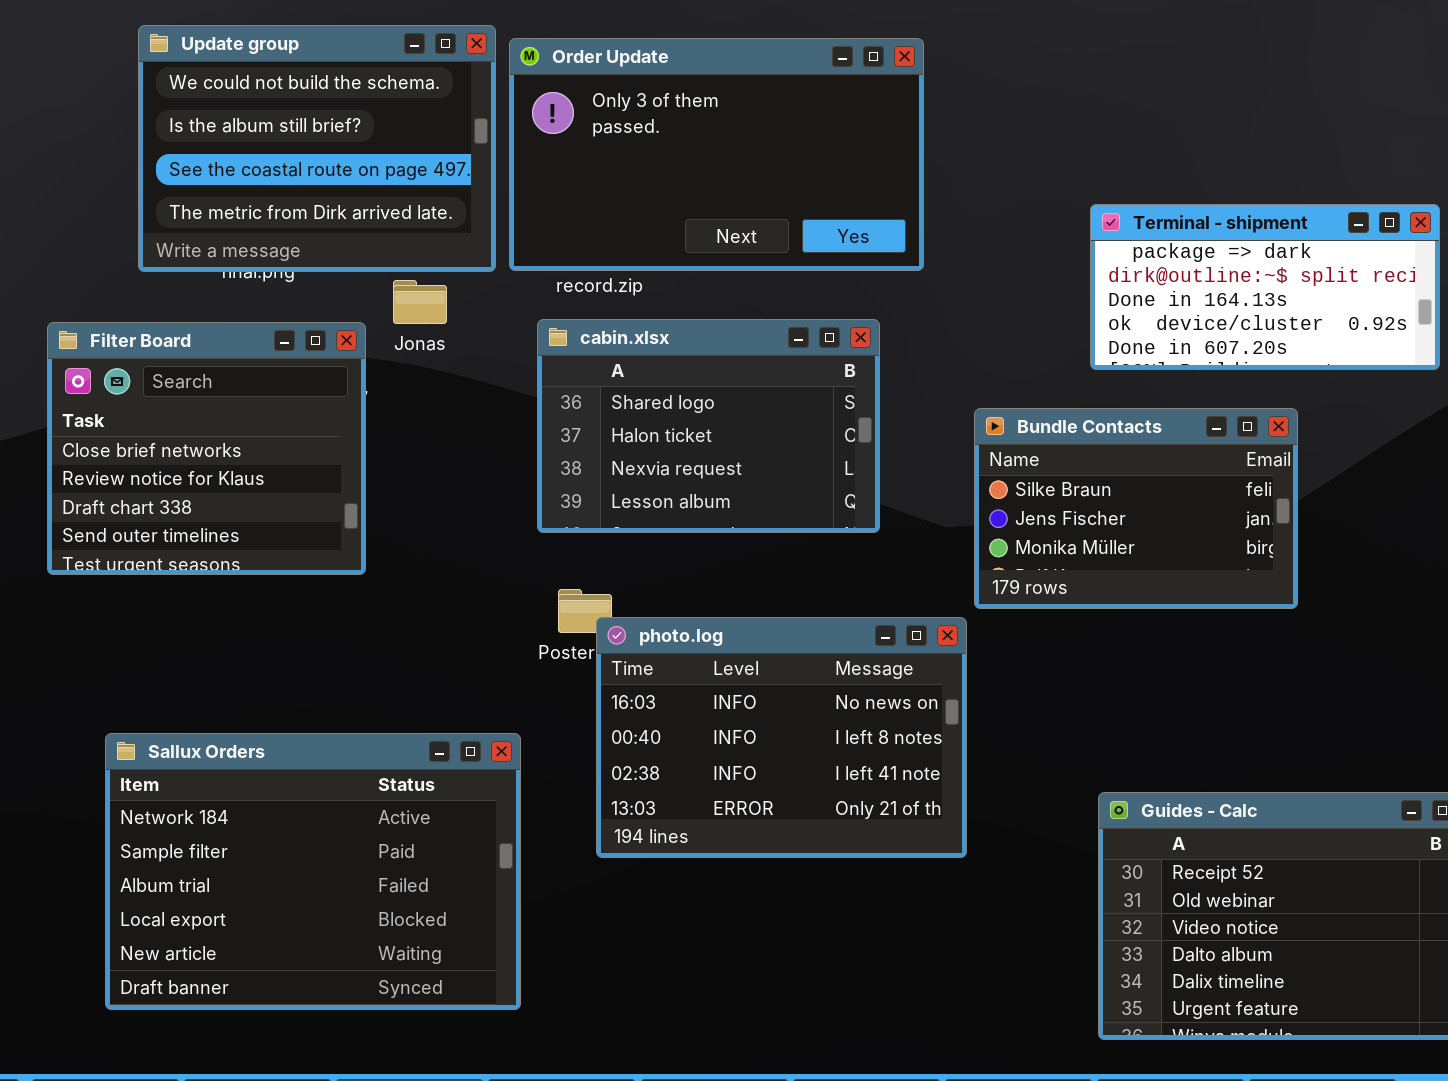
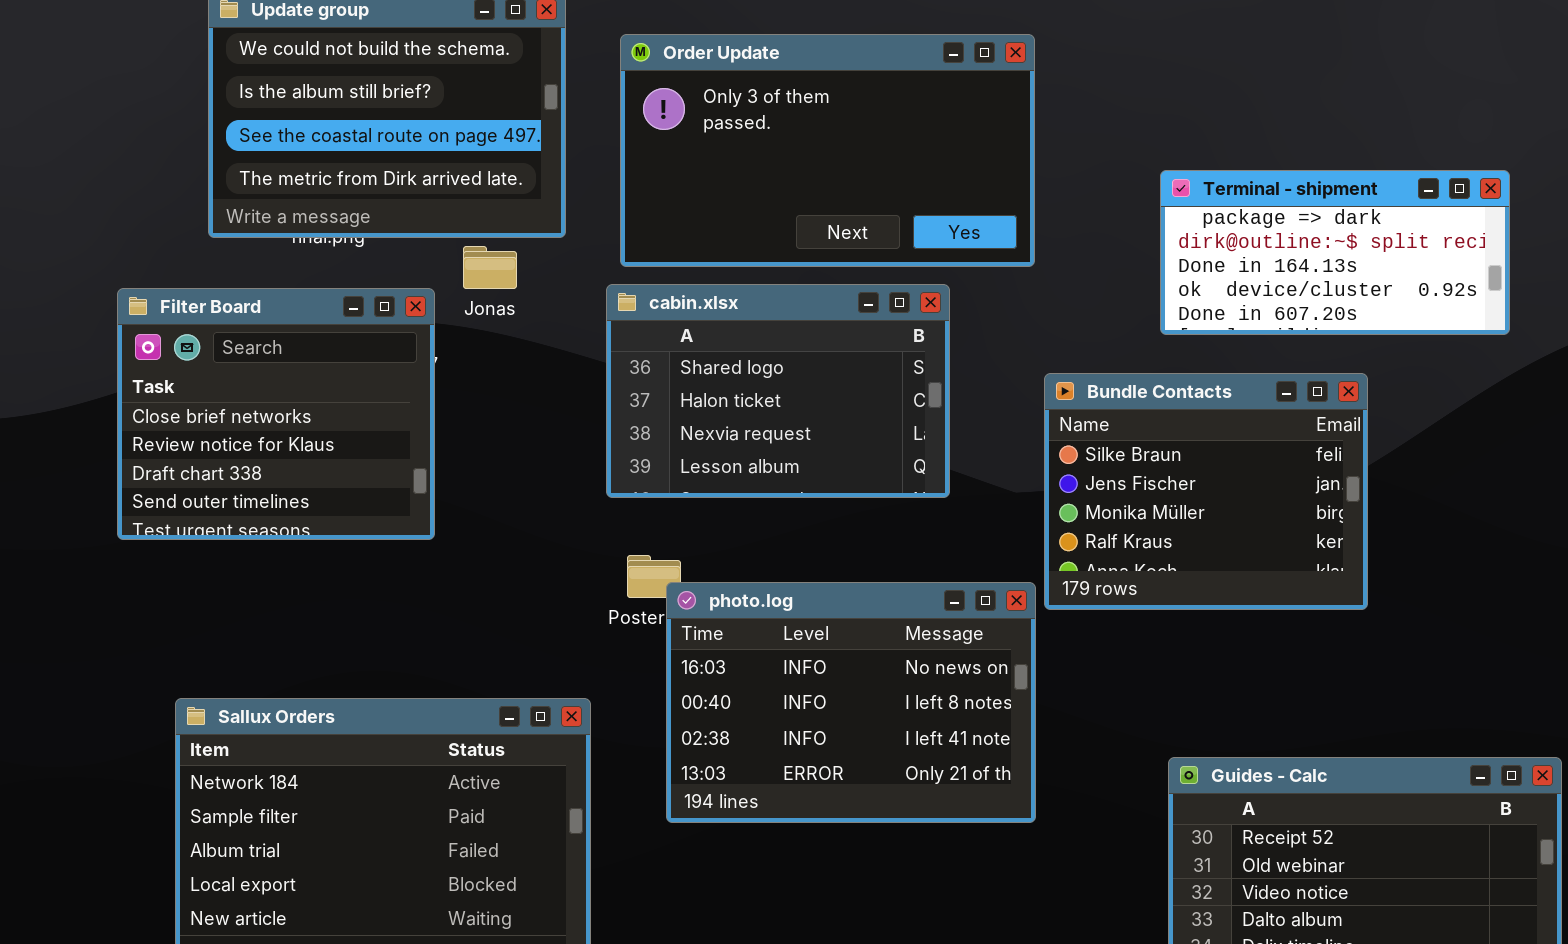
Order Update: [509,38,924,271] -> [620,34,1035,267], moved
Bundle Contacts: [974,408,1298,609] -> [1044,373,1368,610], resized

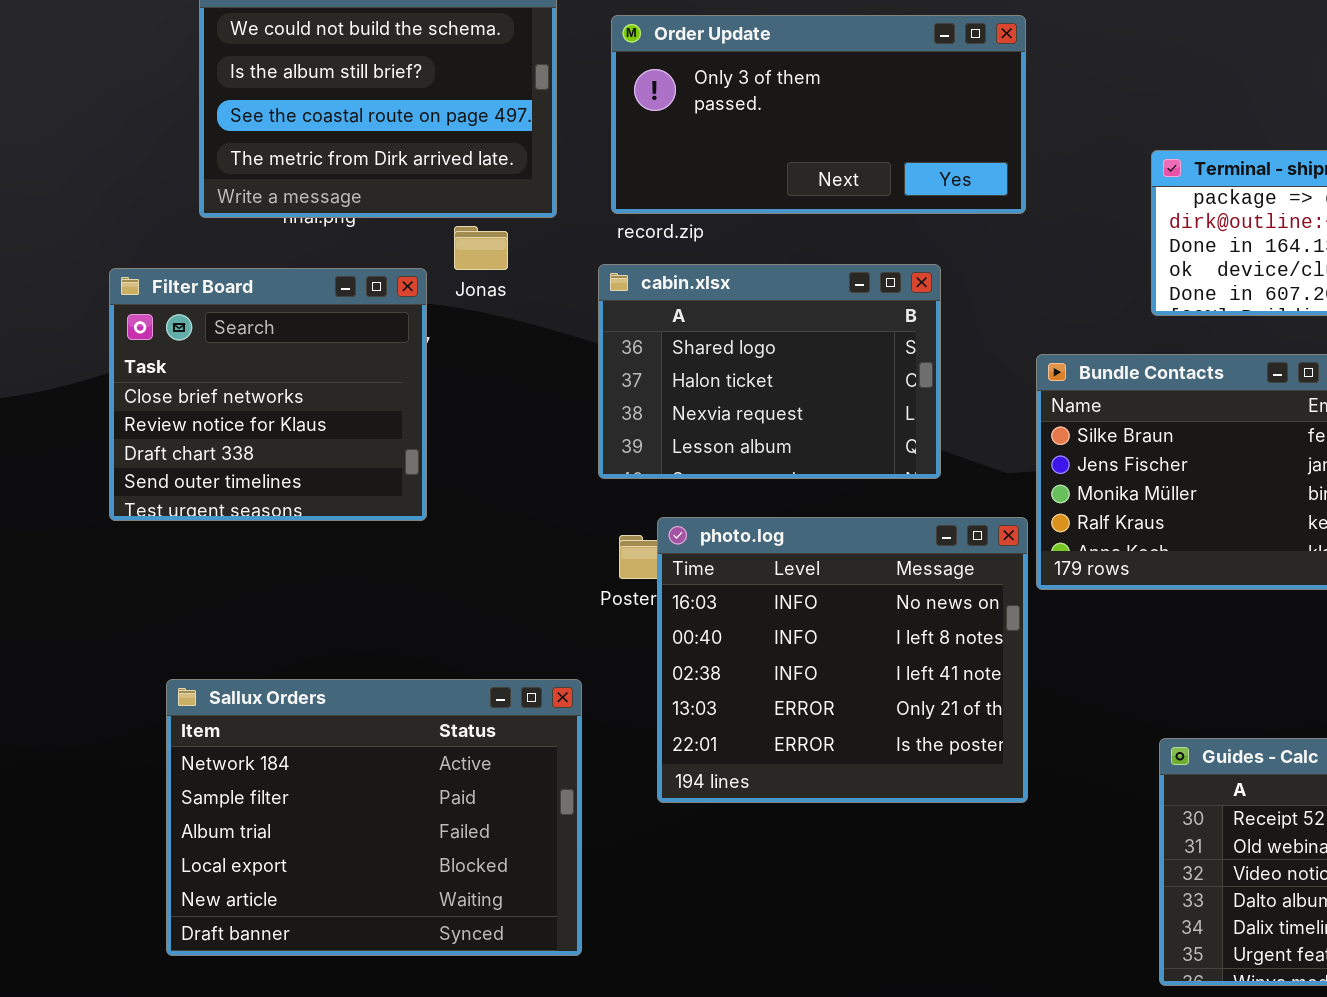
Order Update: [620,34,1035,267] -> [611,15,1026,214], resized
photo.log: [666,582,1036,823] -> [657,517,1028,803], resized

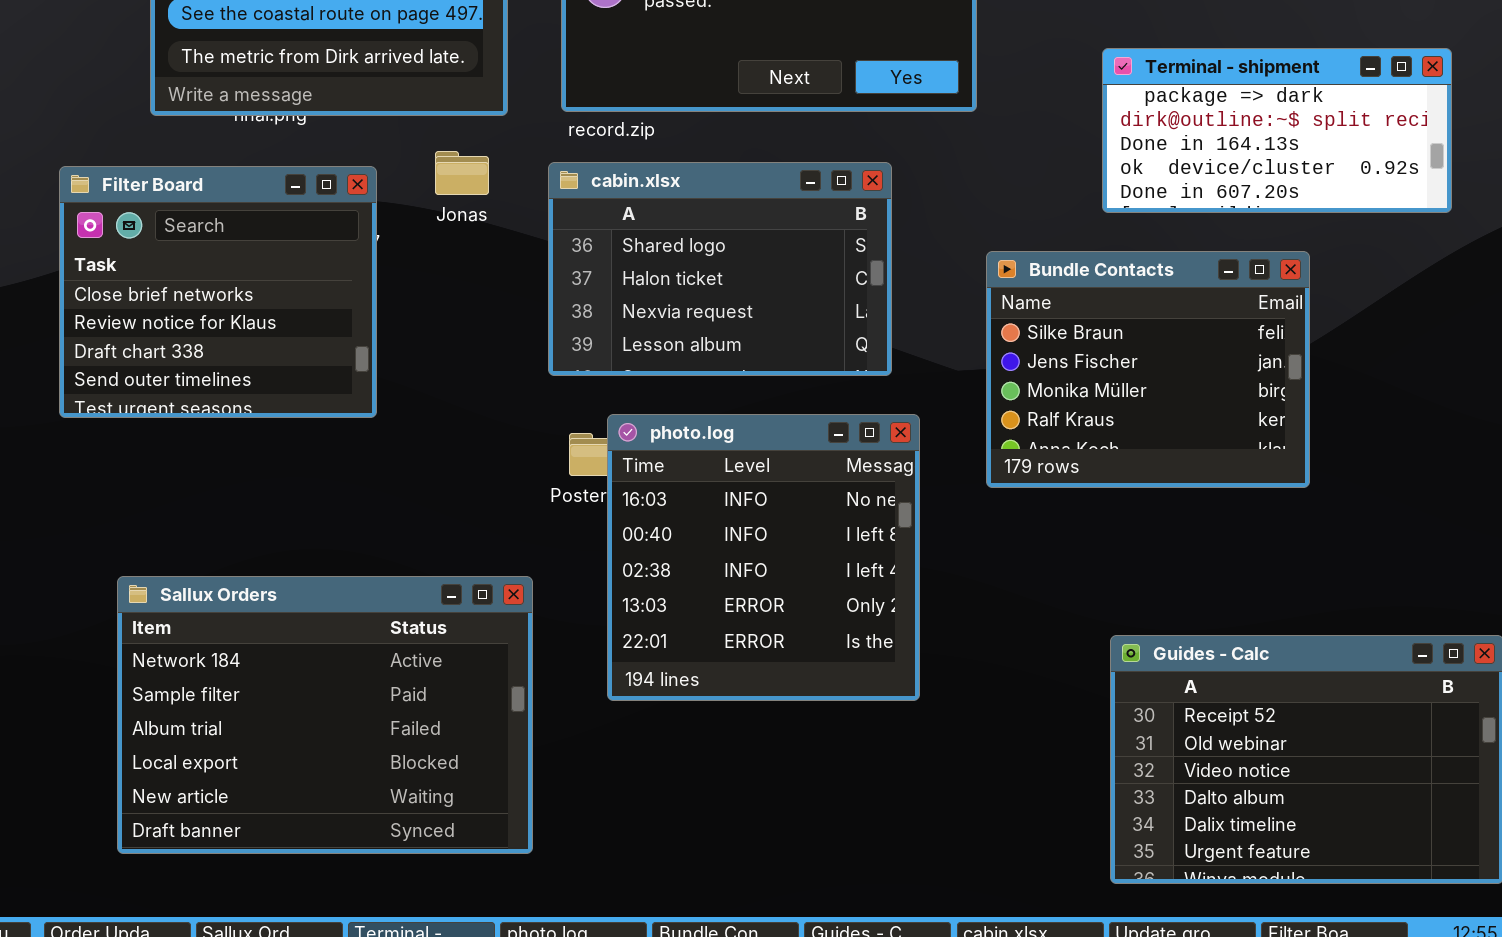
Jonas: [454,226,508,270] -> [435,151,489,195], moved
photo.log: [657,517,1028,803] -> [607,414,920,701], resized

